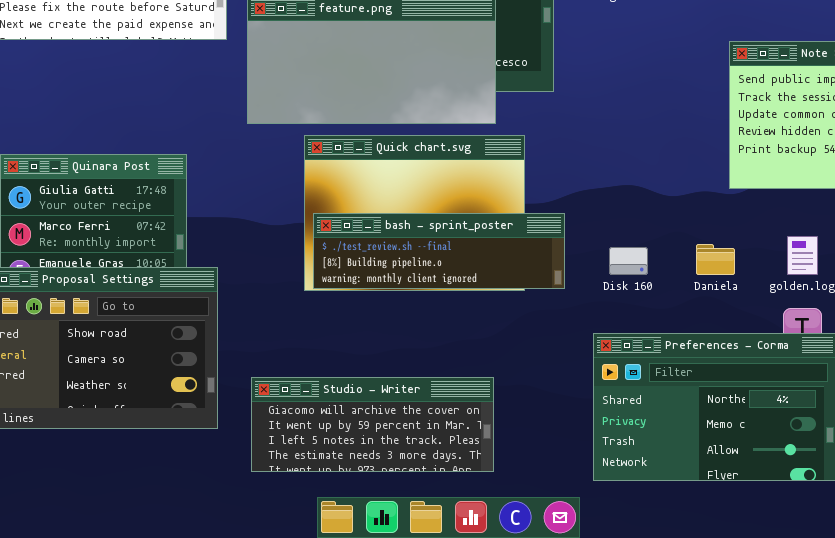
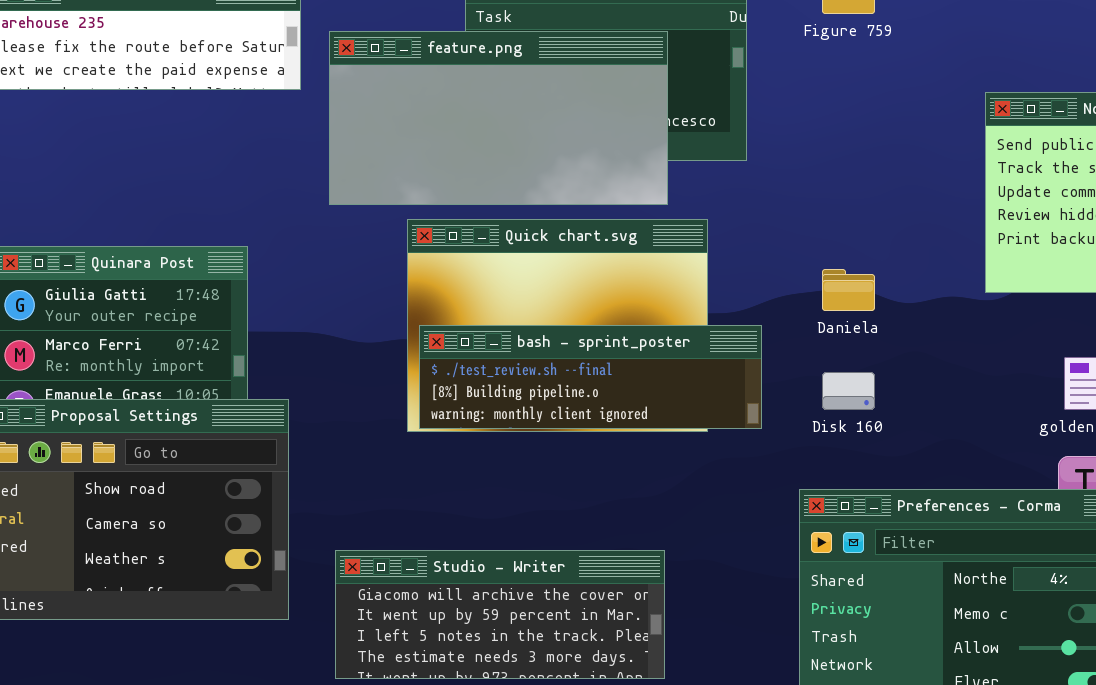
Daniela: [696,244,735,275] -> [822,269,875,311], moved

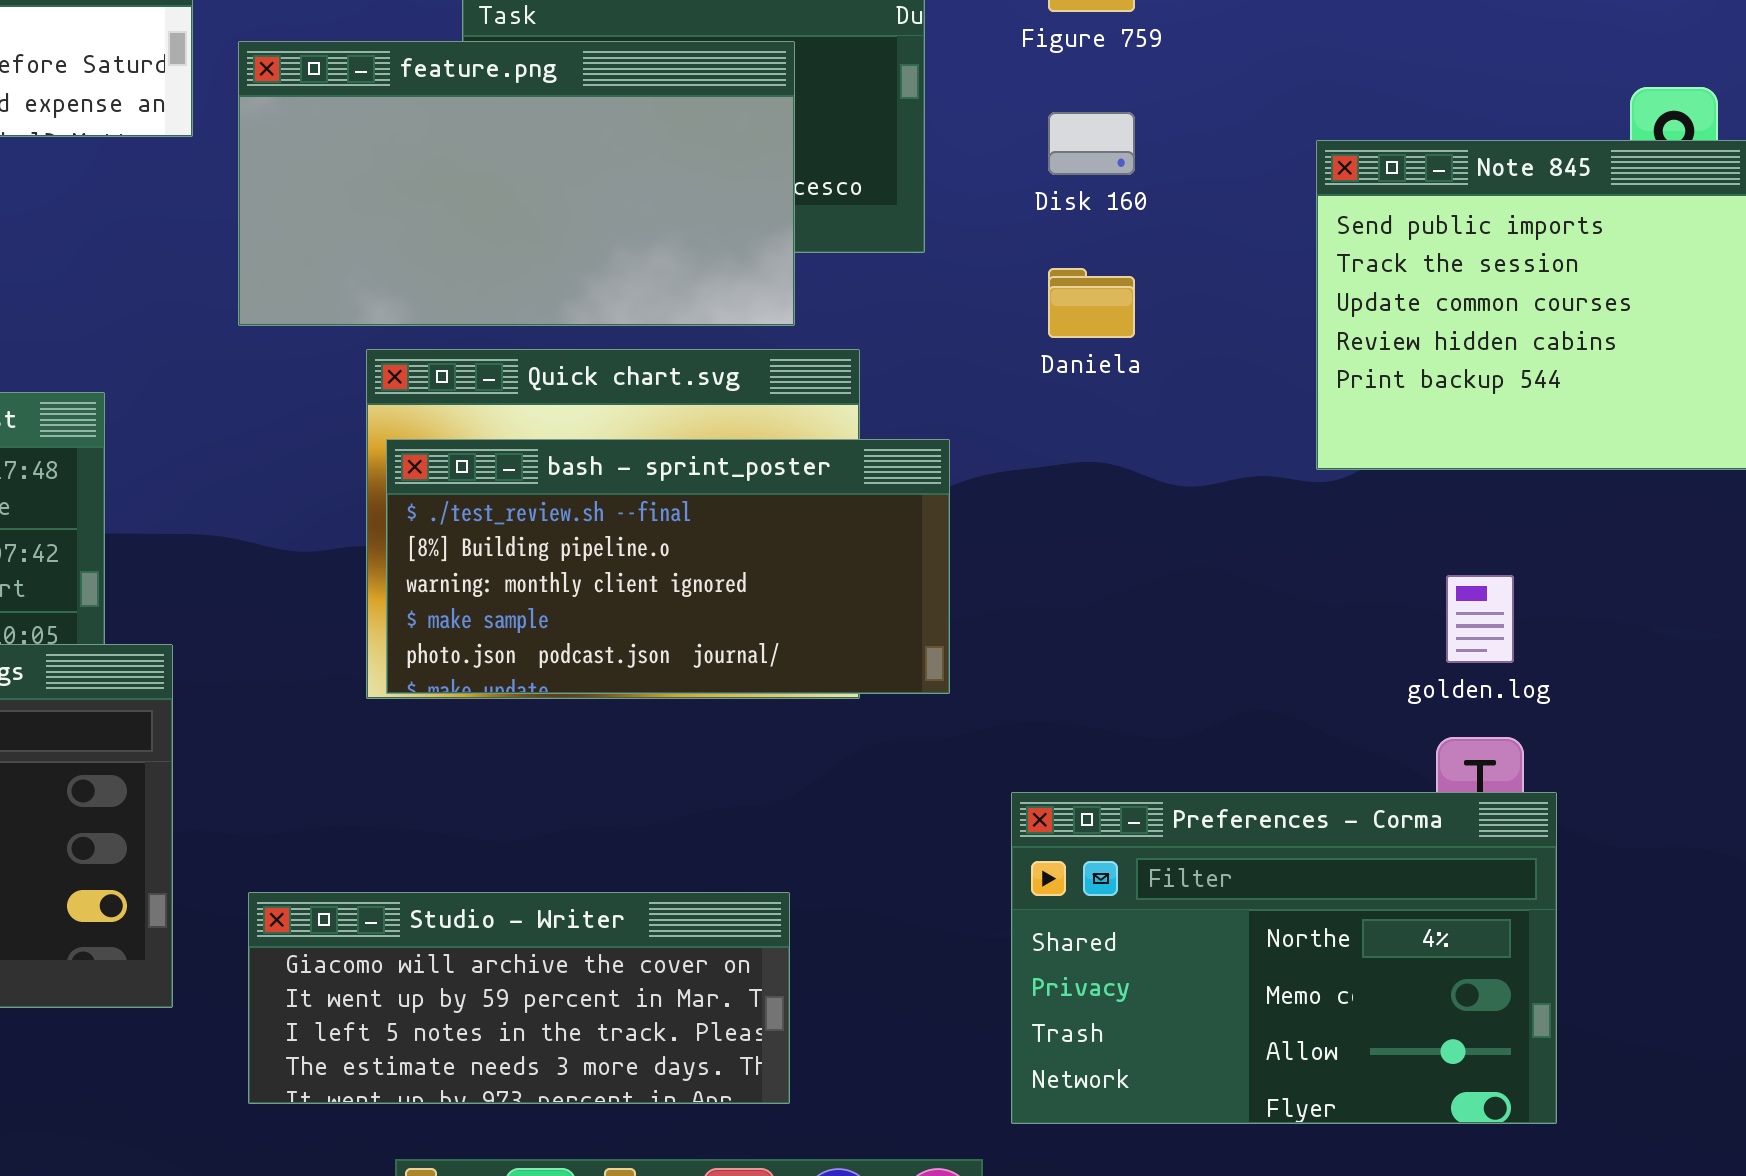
Daniela: [822,269,875,311] -> [1048,268,1135,338], moved
bash - sprint_poster: [419,325,762,429] -> [386,439,950,694], resized
Disk 160: [822,372,875,410] -> [1048,112,1135,175], moved

